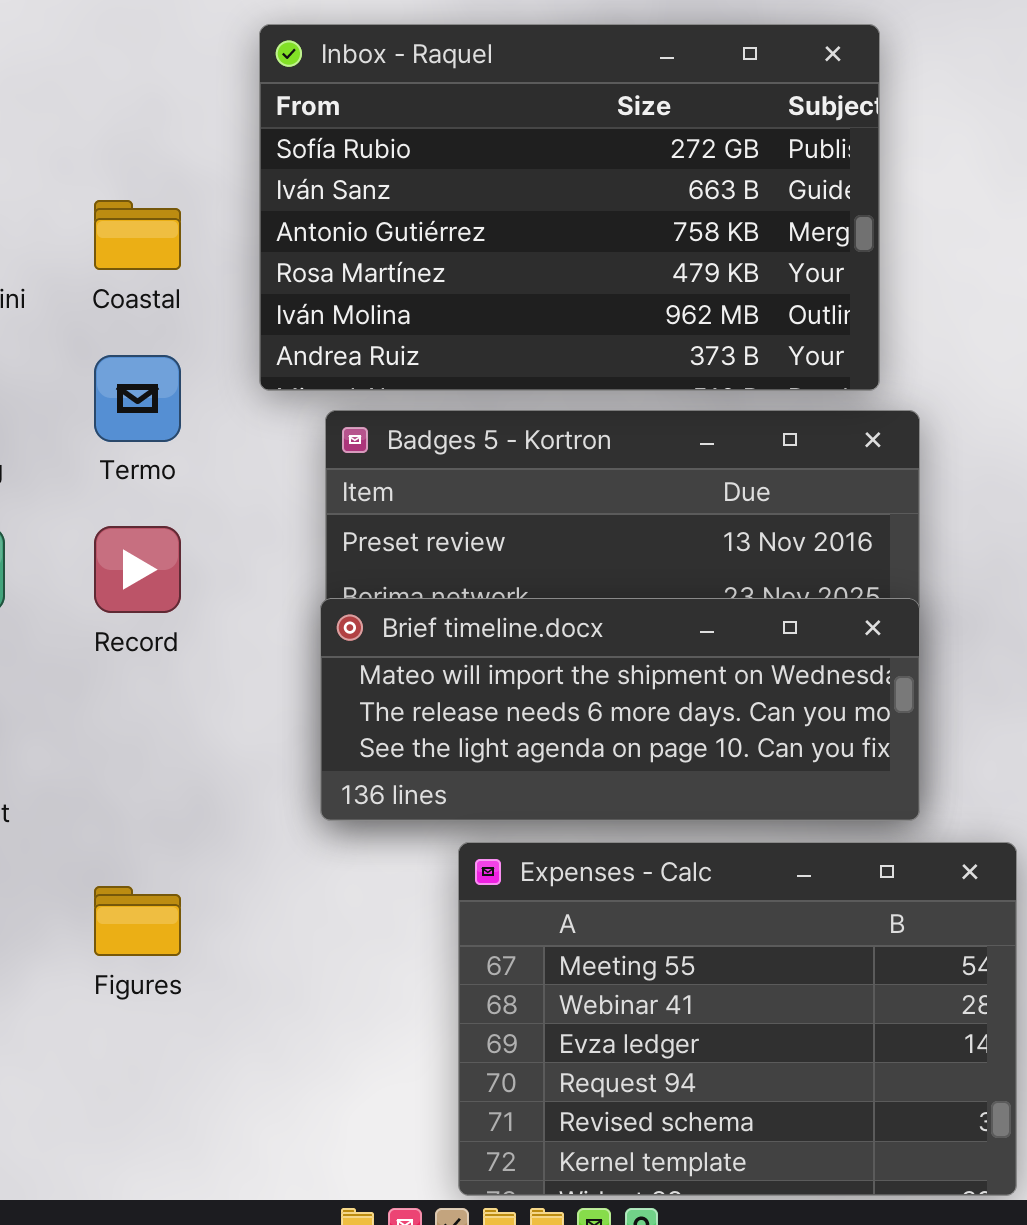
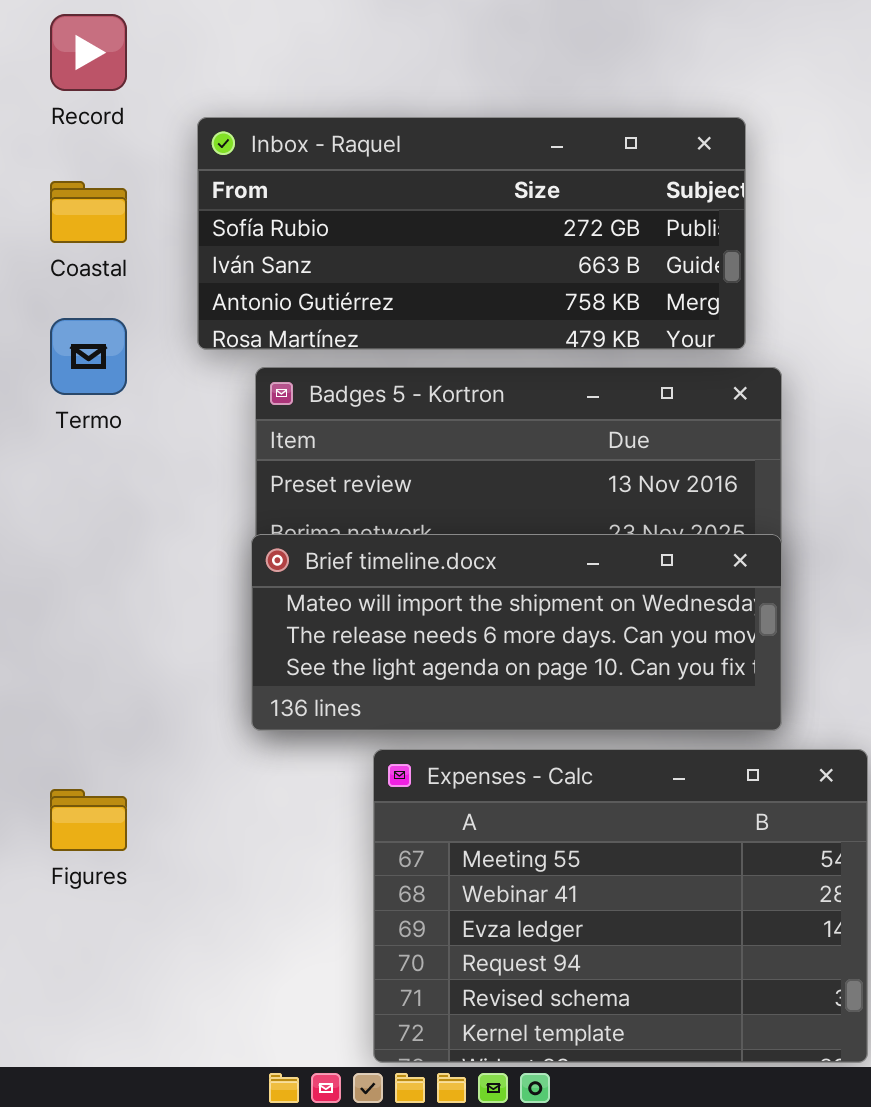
Inbox - Raquel: [259,24,880,391] -> [197,117,746,350], resized
Record: [94,526,181,613] -> [50,14,127,91], moved

